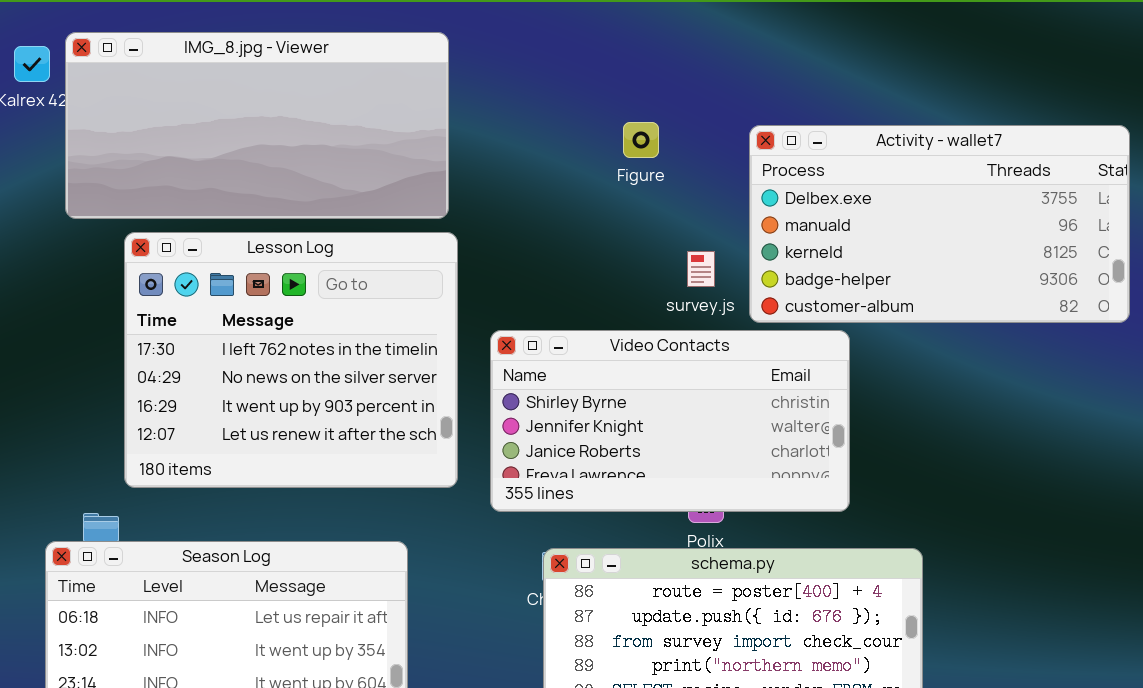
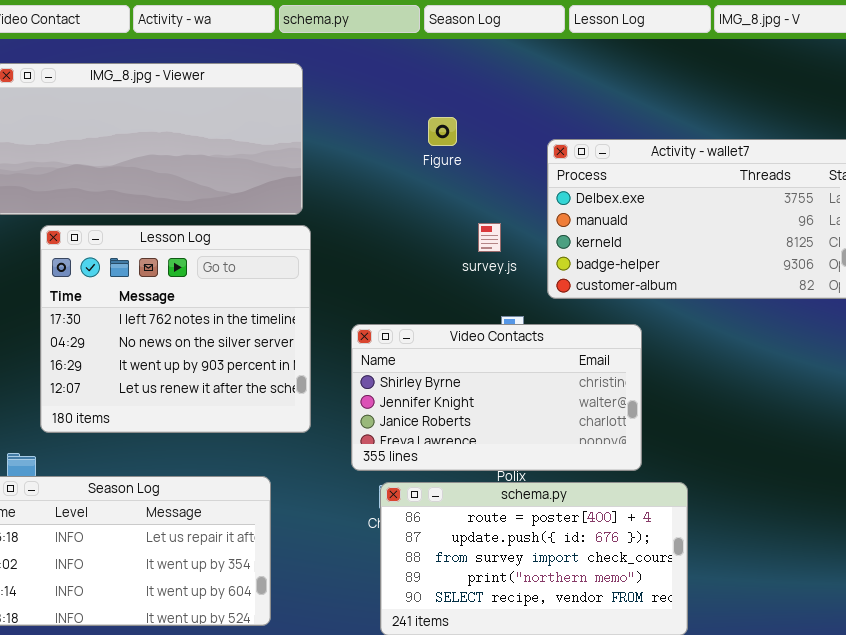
Figure: [623,122,659,158] -> [428,117,457,146], moved
survey.js: [687,251,715,287] -> [478,223,501,252], moved
Video Contacts: [490,330,850,512] -> [351,324,642,471], moved

